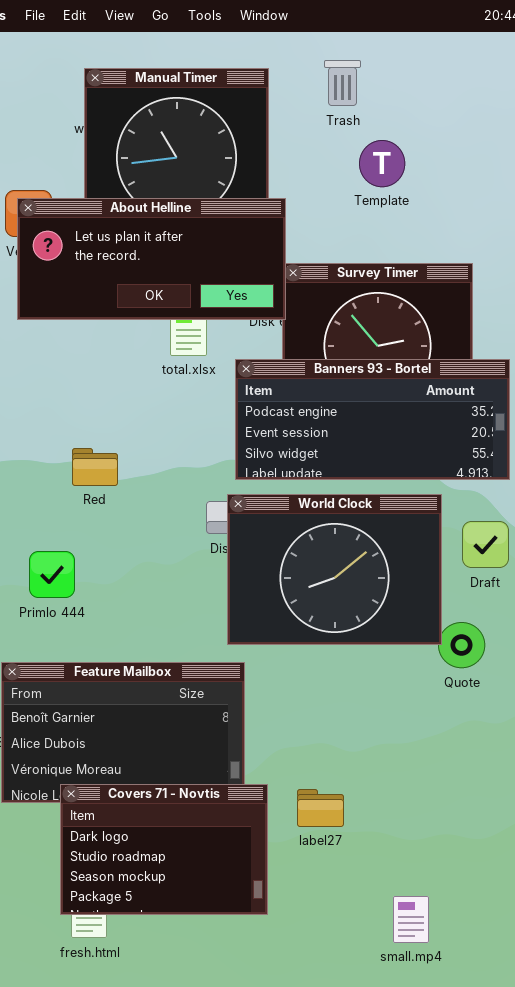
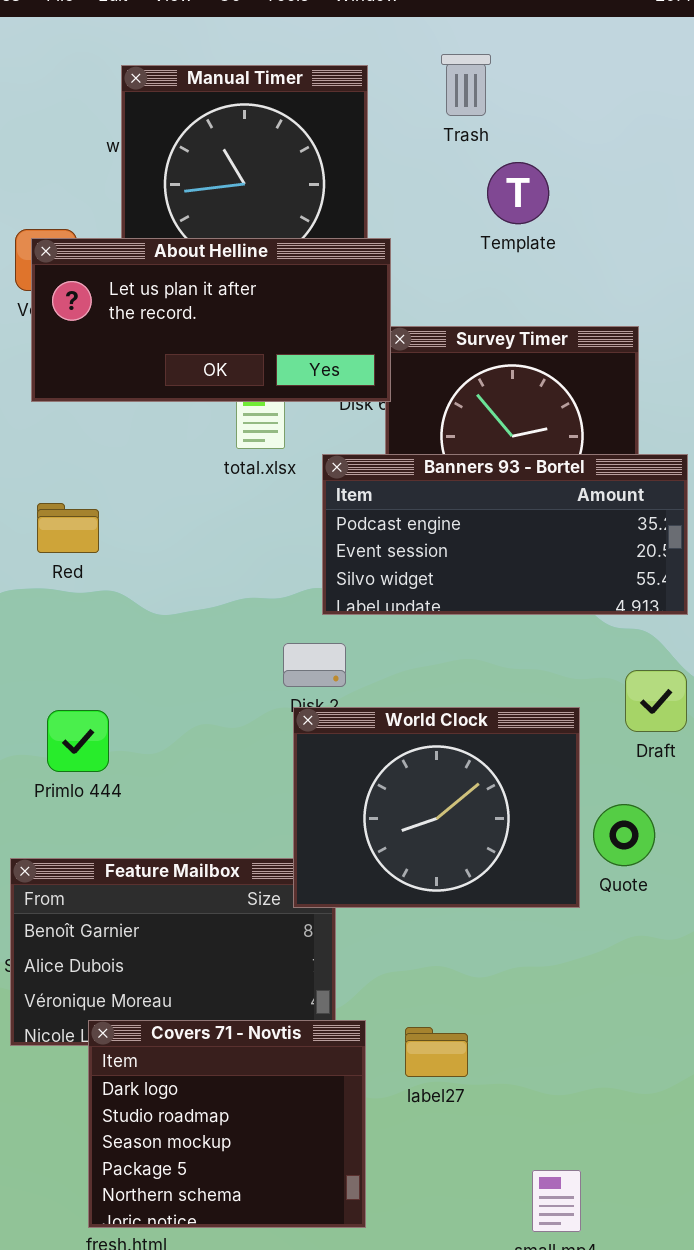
Red: [72,448,118,486] -> [37,503,99,553], moved
World Clock: [227,494,442,645] -> [293,707,580,908], moved
Covers 71 - Novtis: [60,784,268,915] -> [88,1020,366,1228], resized

